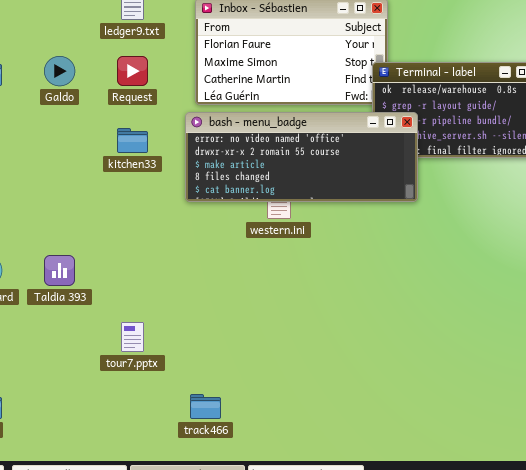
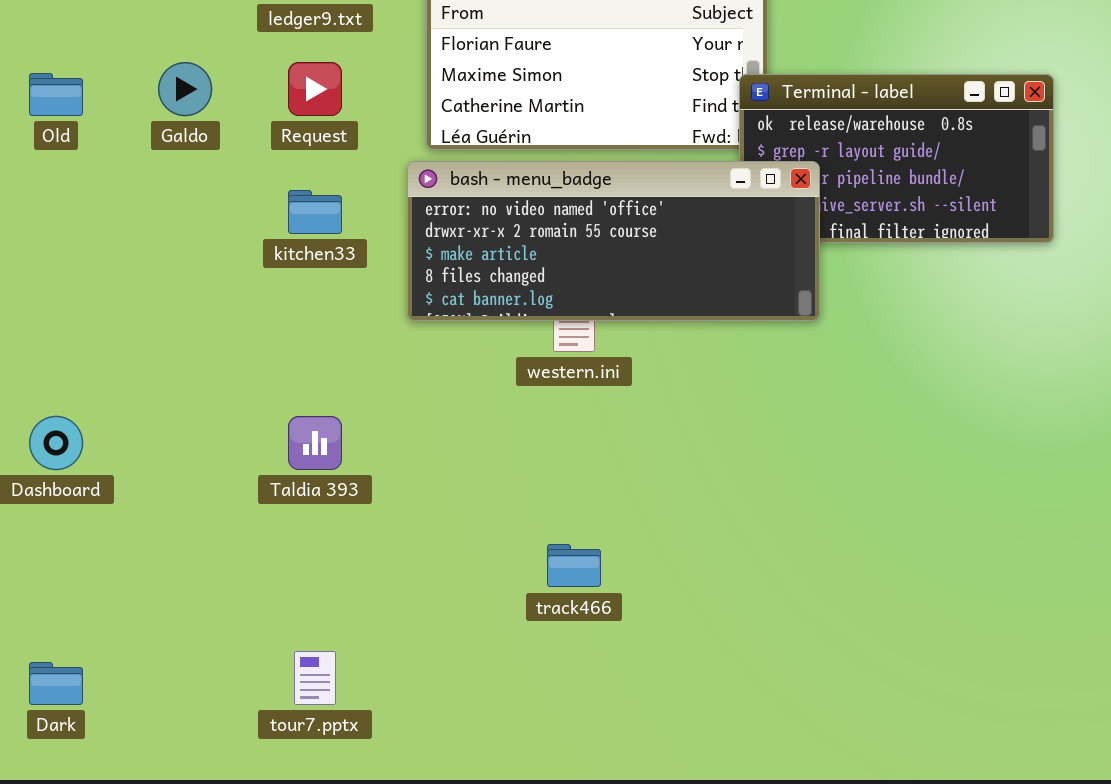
Taldia 393: [44,255,75,286] -> [288,416,342,470], moved
tour7.pptx: [121,322,144,352] -> [294,651,336,705], moved
track466: [190,394,221,419] -> [547,544,601,587], moved

